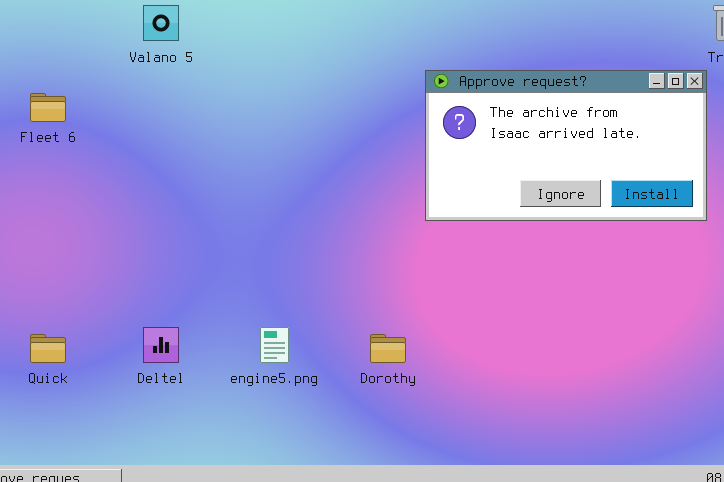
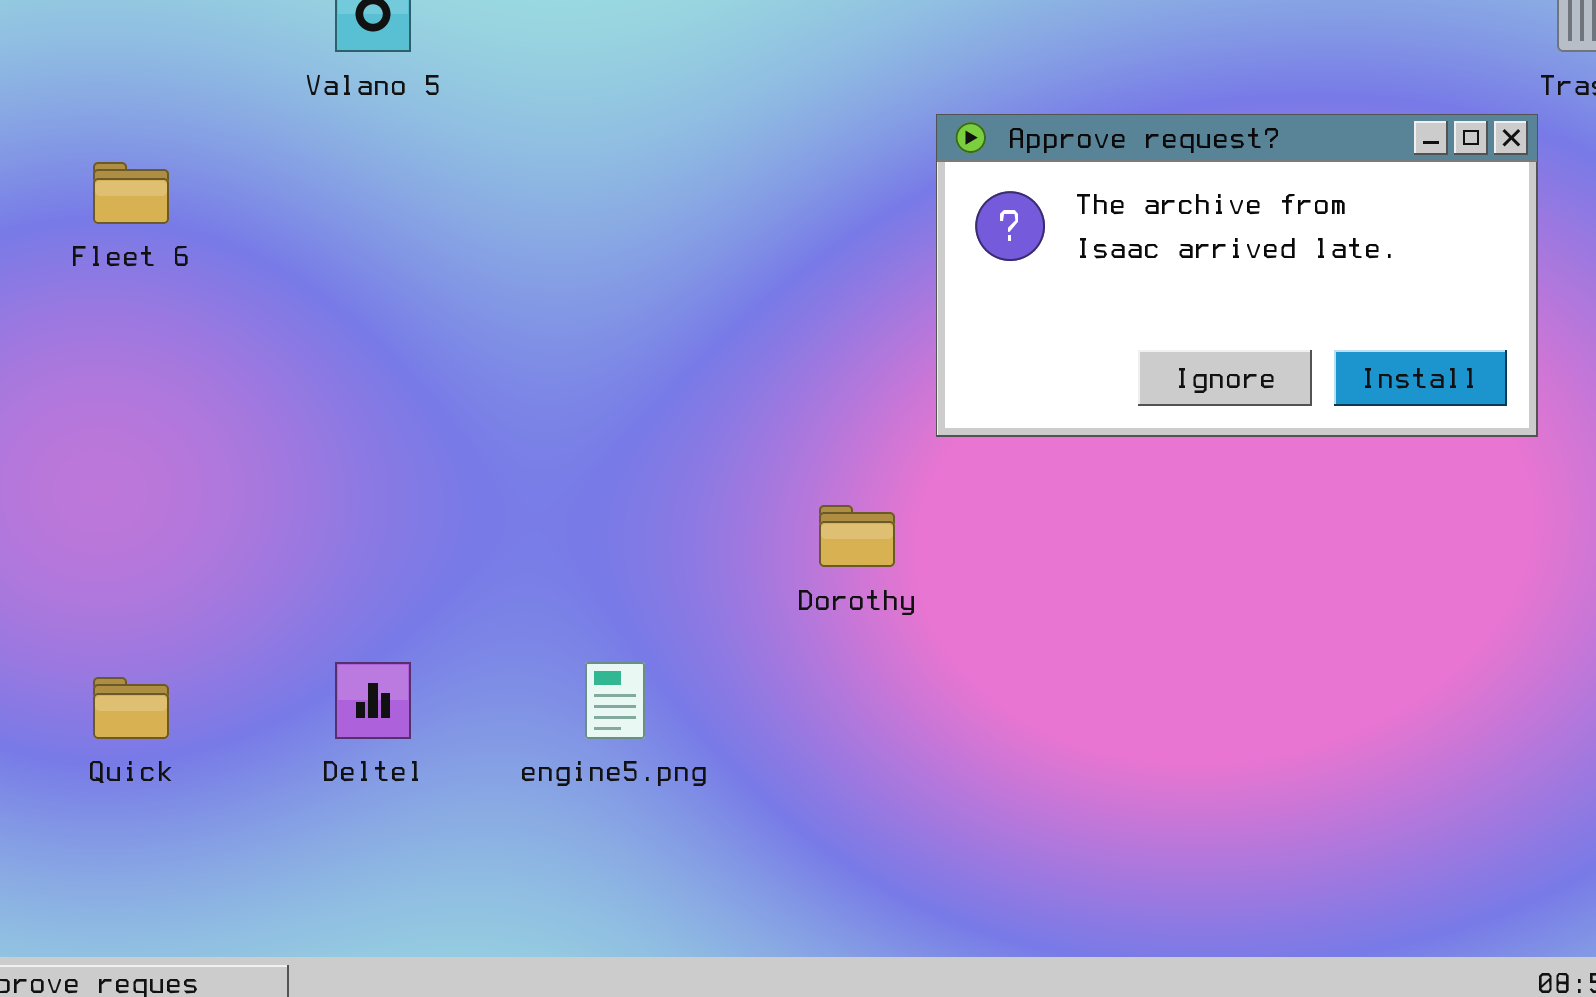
Dorothy: [370,334,406,363] -> [819,505,895,567], moved

